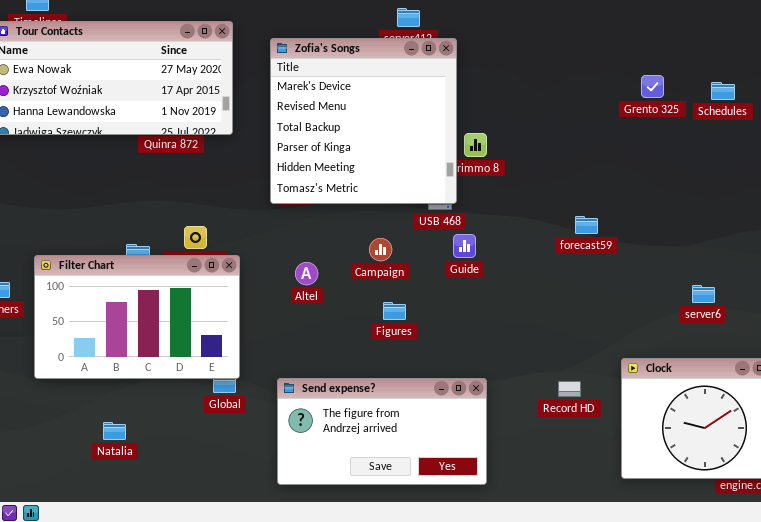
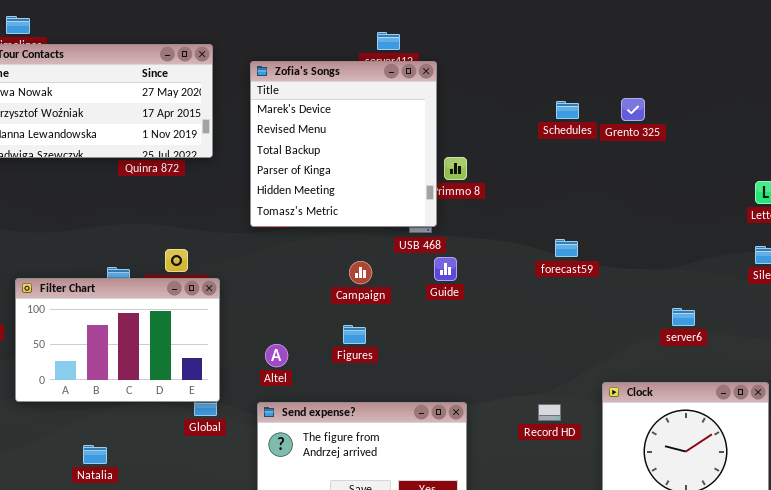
Schedules: [711,82,735,100] -> [556,101,579,119], moved
Altel: [295,262,318,285] -> [265,344,288,367], moved
Figures: [383,302,406,320] -> [343,325,366,344], moved

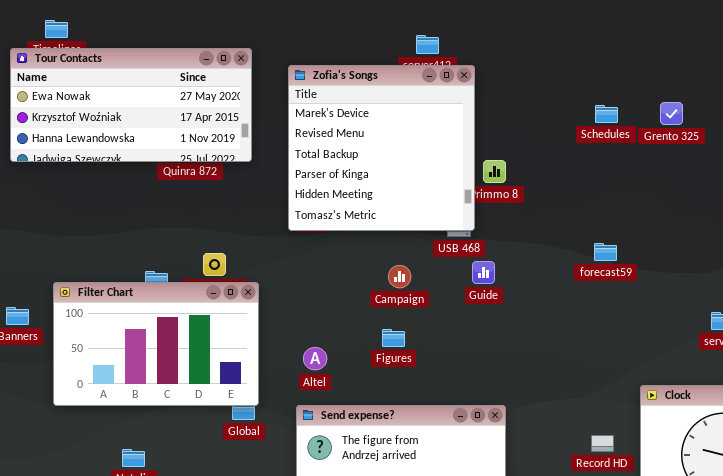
Record HD: [538,404,561,421] -> [591,435,614,452], moved

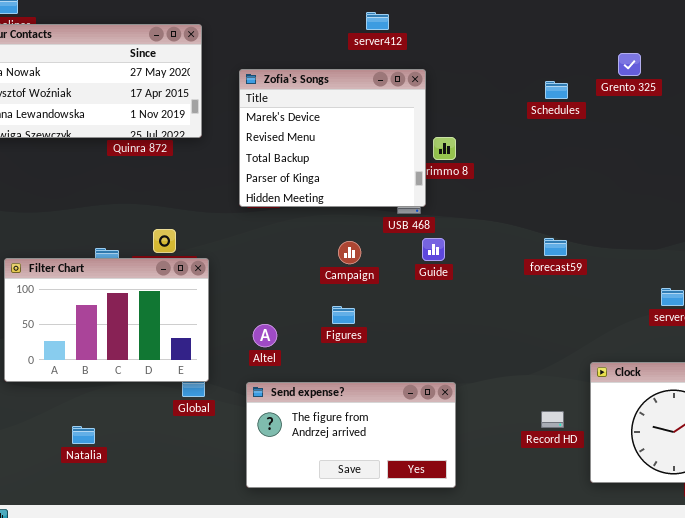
Zofia's Songs: [288,65,475,231] -> [239,69,426,207], resized
Grento 325: [660,102,683,125] -> [618,53,641,76], moved
forecast59: [594,243,617,261] -> [544,238,567,256], moved

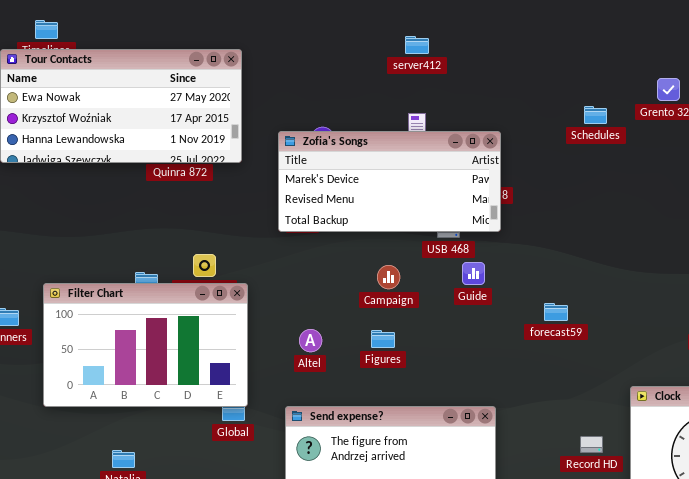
Zofia's Songs: [239,69,426,207] -> [278,131,501,232], resized
forecast59: [544,238,567,256] -> [544,303,568,321], moved
Altel: [253,324,277,347] -> [299,329,322,352], moved

